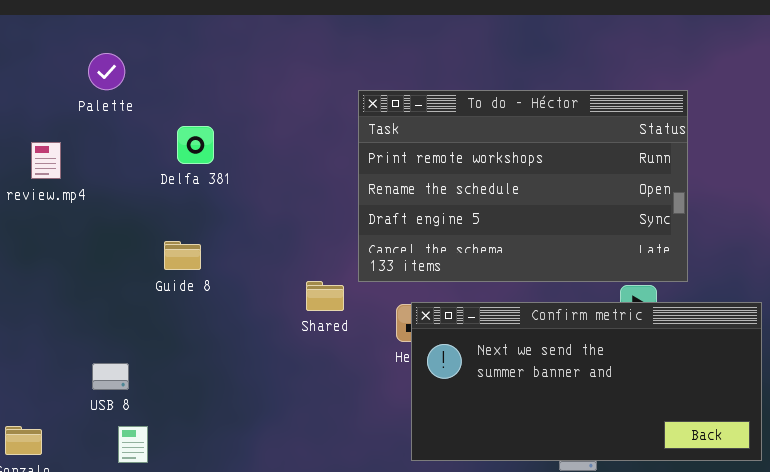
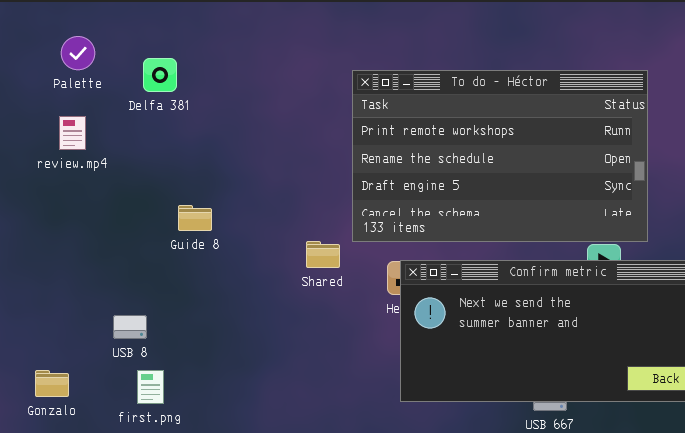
Palette: [88,53,125,90] -> [61,36,95,70], moved
Delfa 381: [177,126,214,164] -> [143,58,177,92], moved

